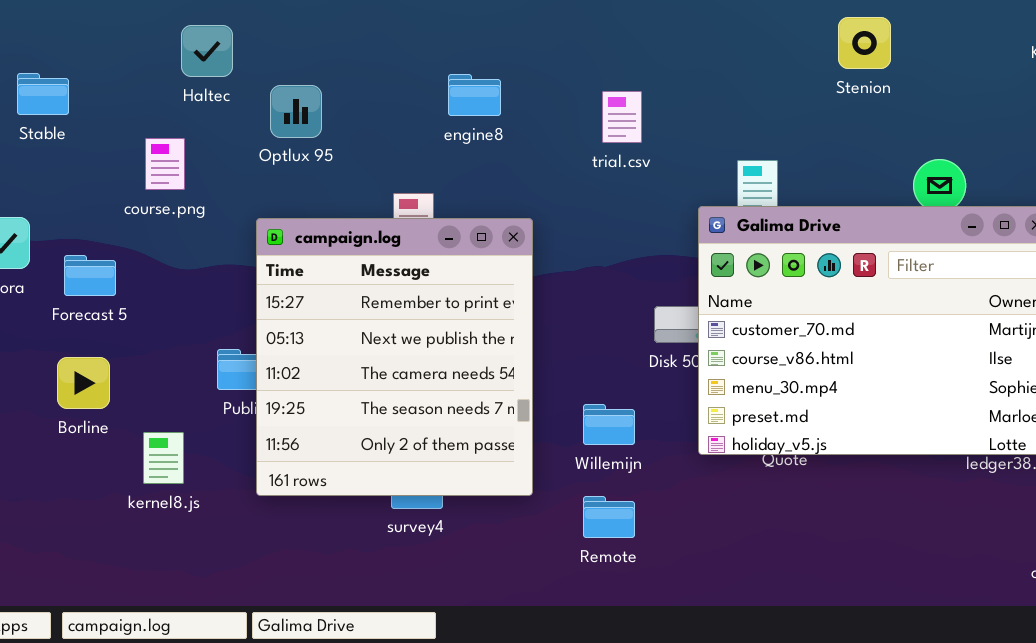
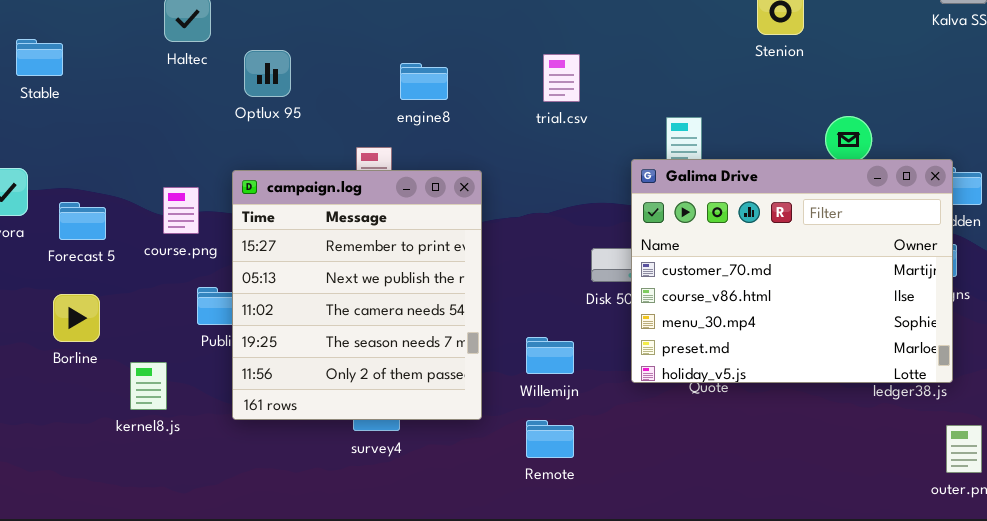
engine8: [448,74,501,116] -> [400,63,448,100], moved
course.png: [145,138,185,190] -> [163,187,199,234], moved

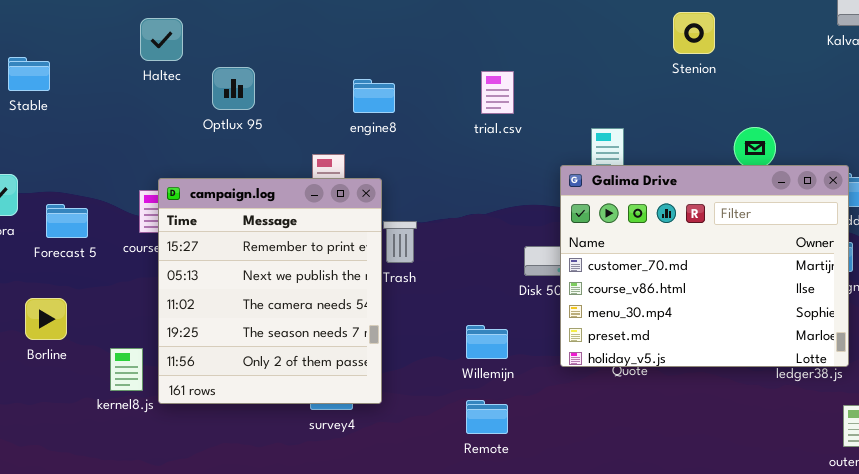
campaign.log: [232,170,482,420] -> [158,178,382,404], moved
Borline: [53,294,100,342] -> [25,298,67,340], moved

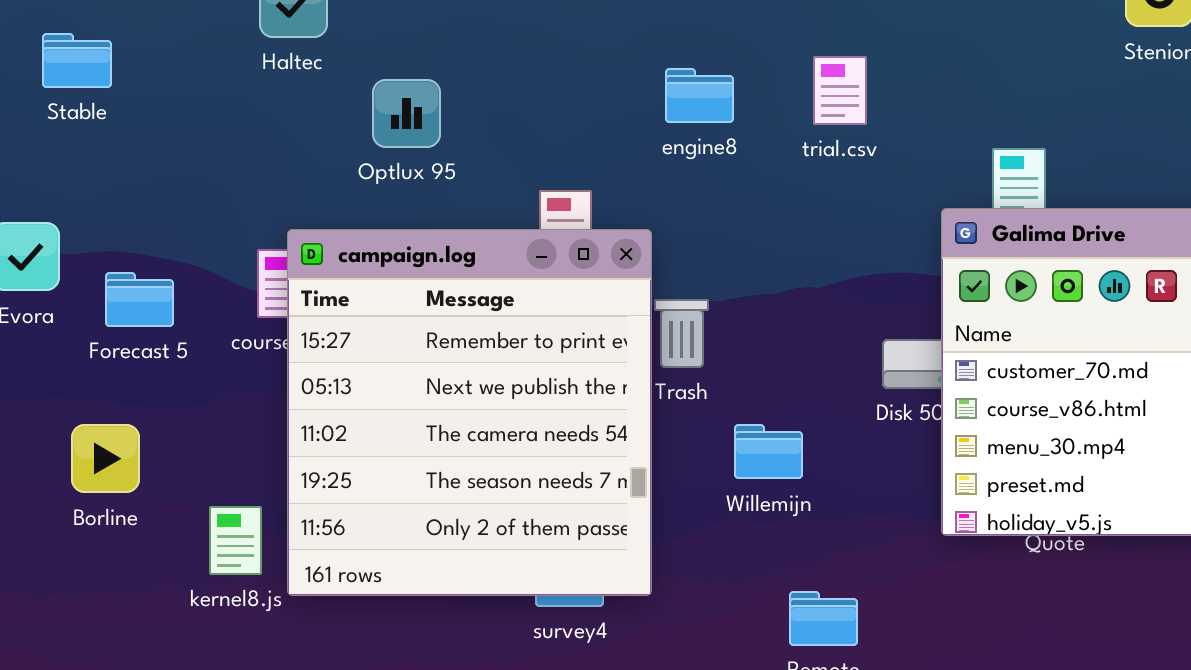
Optlux 95: [212,67,255,110] -> [372,79,441,148], moved
engine8: [353,79,395,113] -> [665,68,734,123], moved
Willemijn: [466,325,508,359] -> [734,424,803,479], moved

